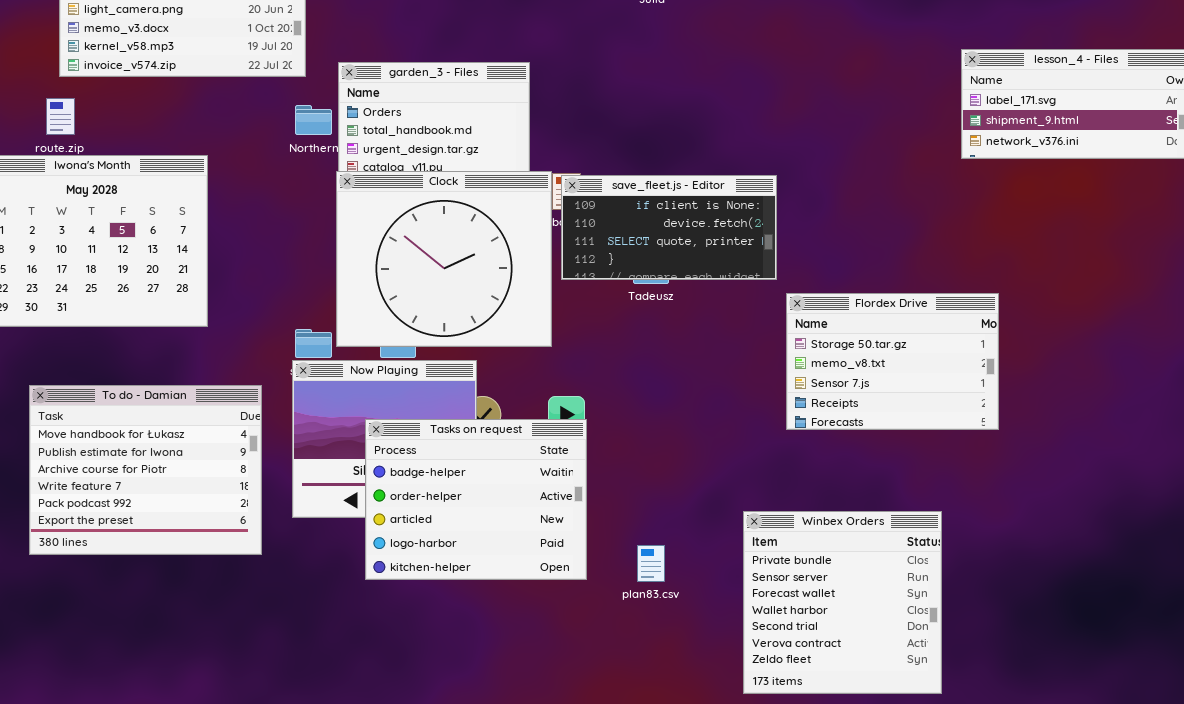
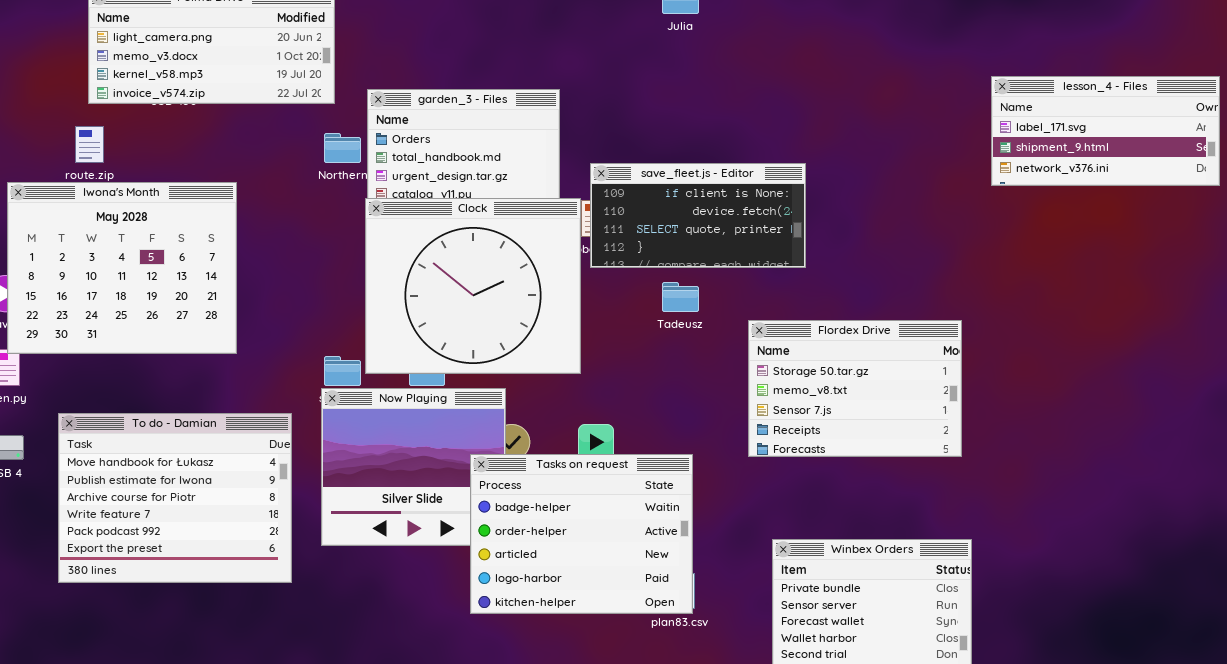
save_fleet.js - Editor: [561,175,777,280] -> [590,163,806,268], moved
Flordex Drive: [786,293,999,430] -> [748,320,962,457], moved
Tasks on request: [365,419,587,580] -> [470,454,693,614], moved

